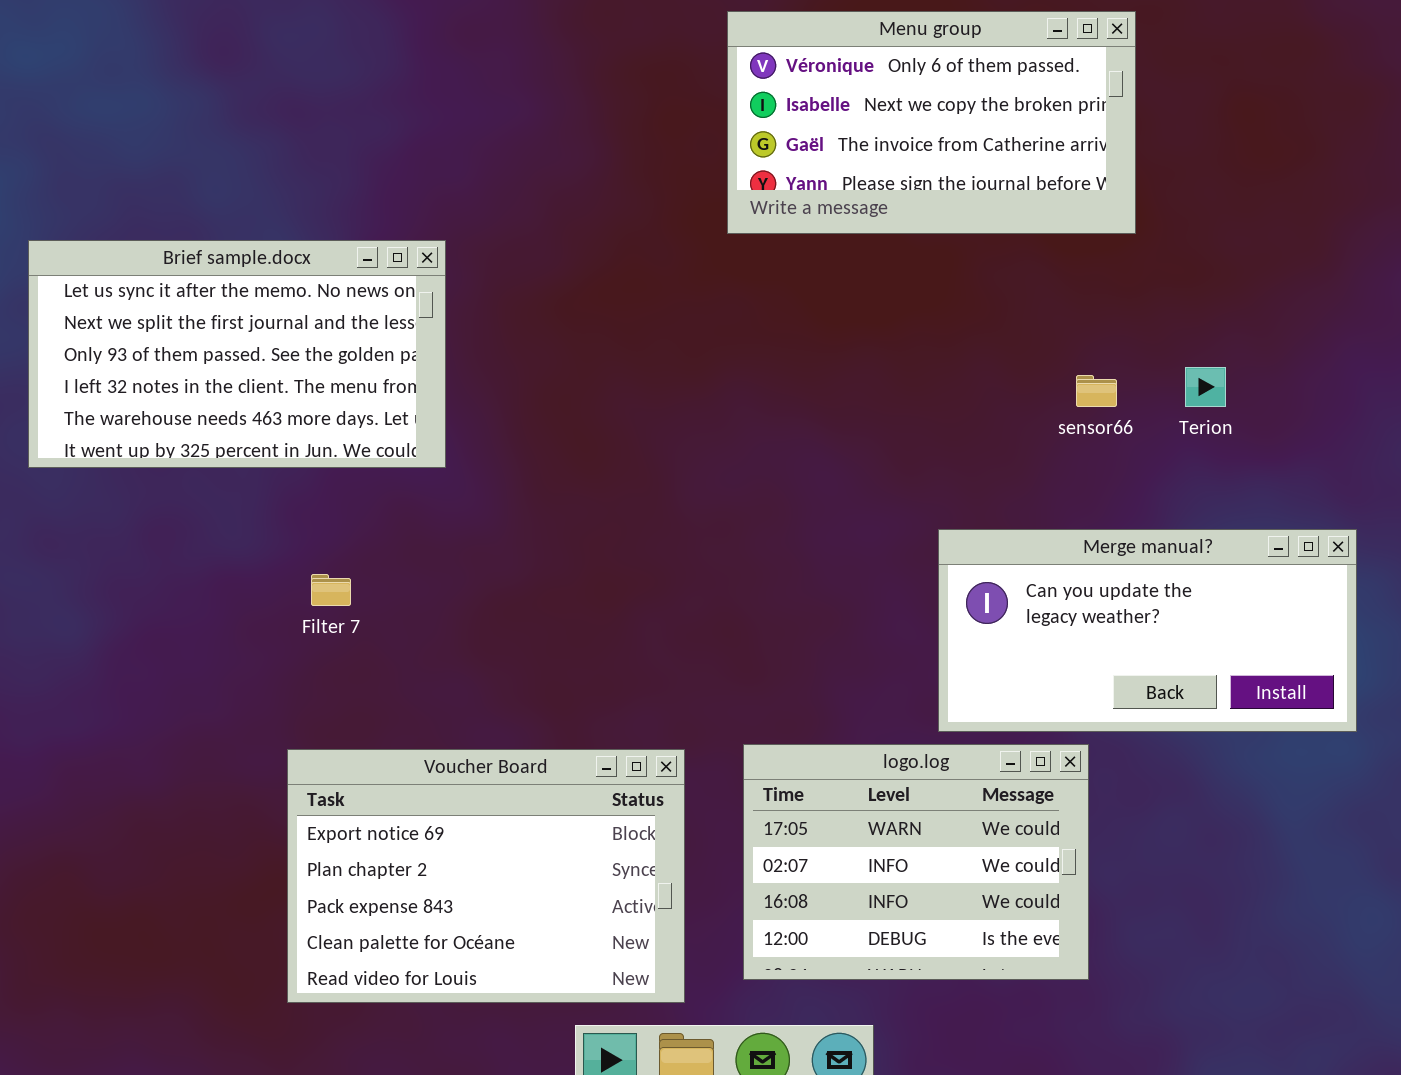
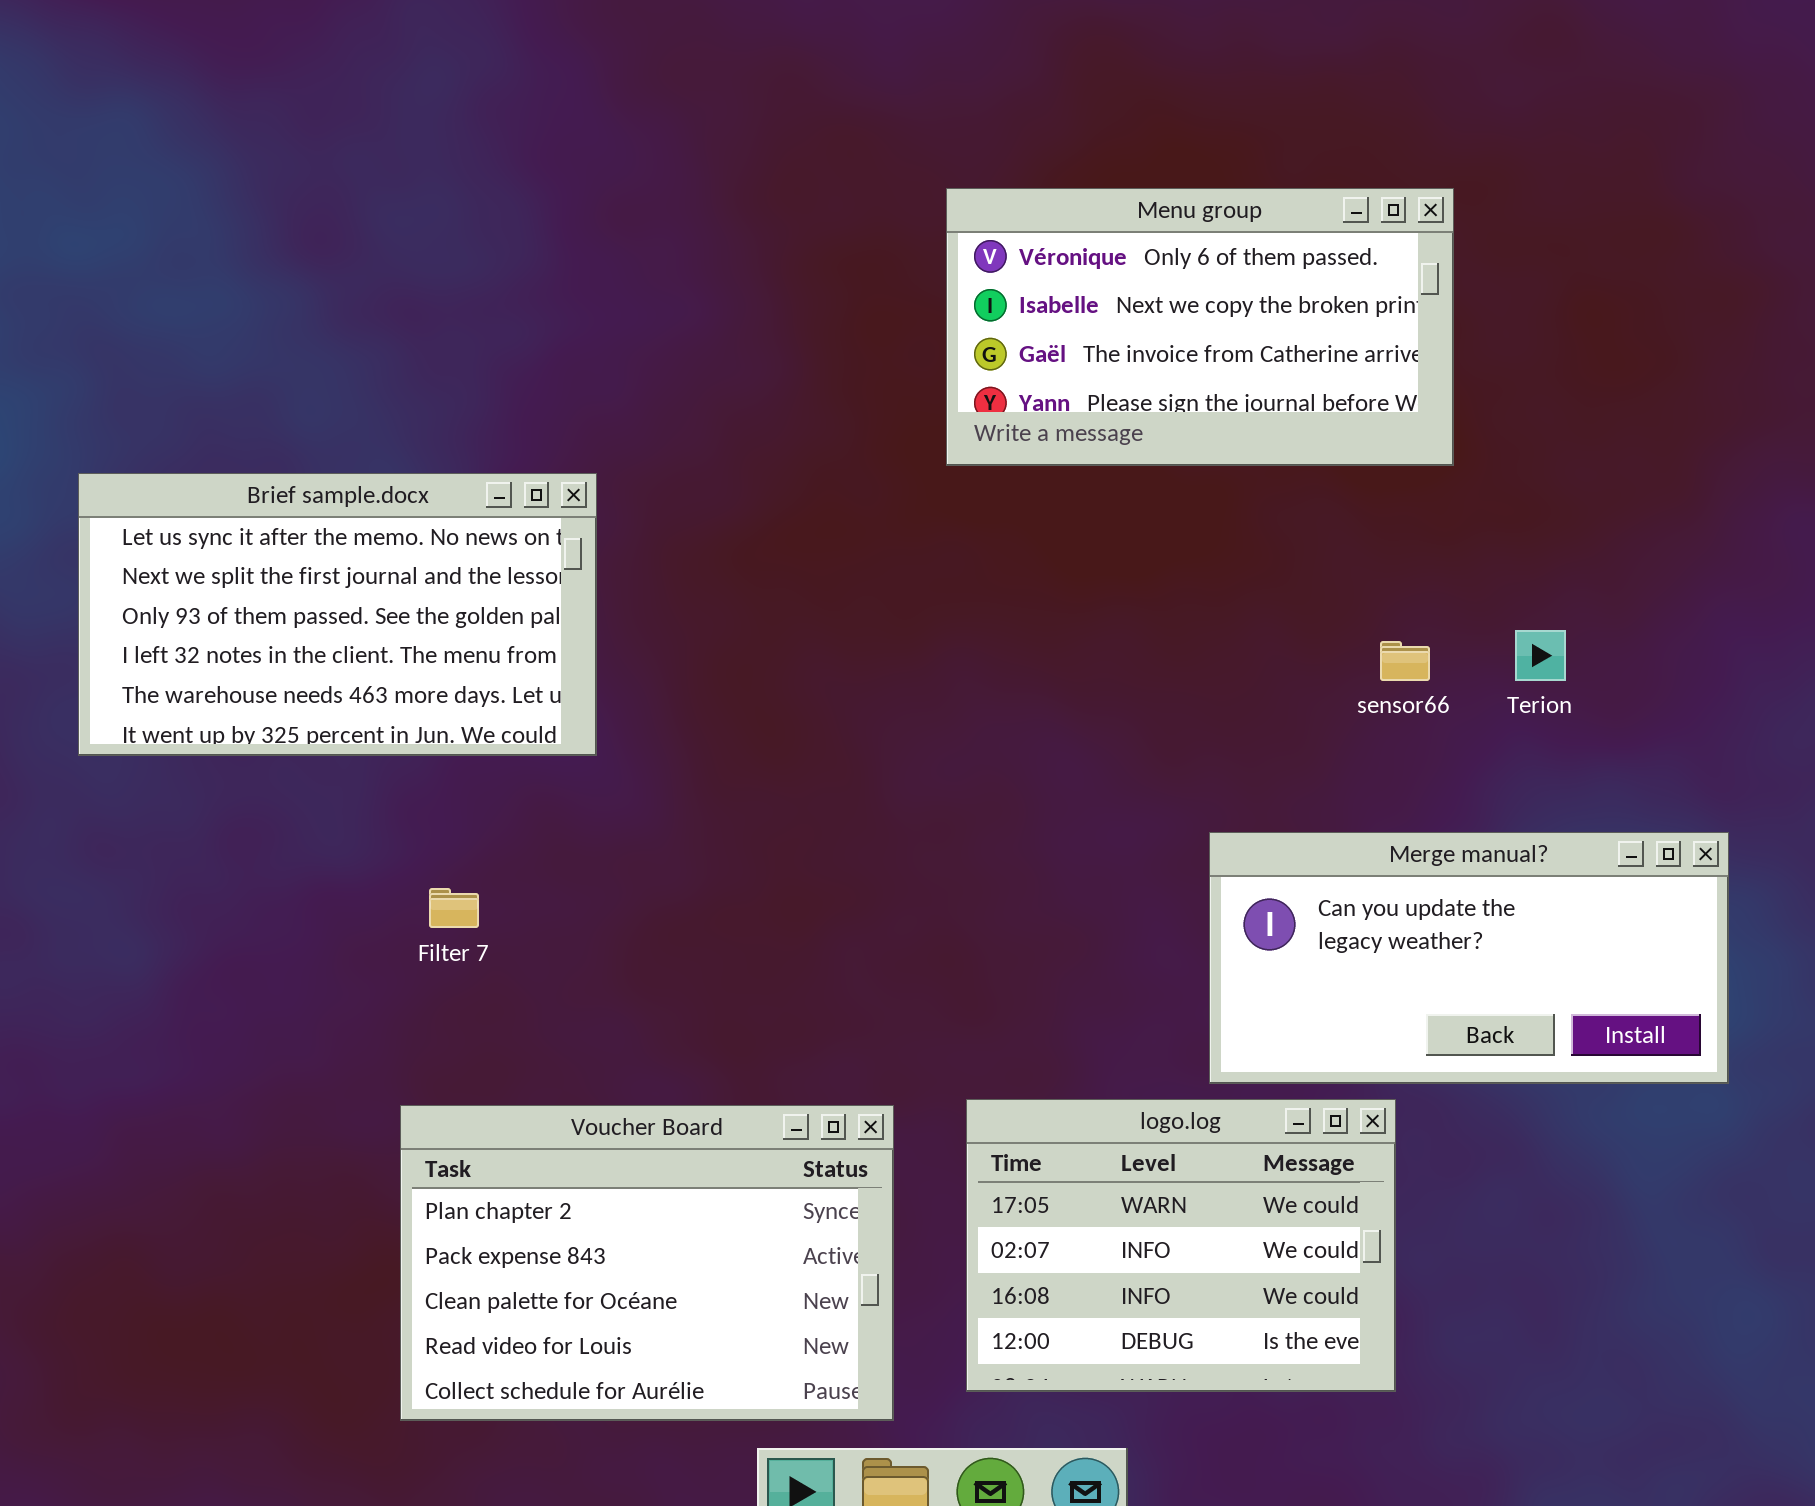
Voucher Board: [287,749,685,1003] -> [400,1105,894,1421], scrolled down 1 row

